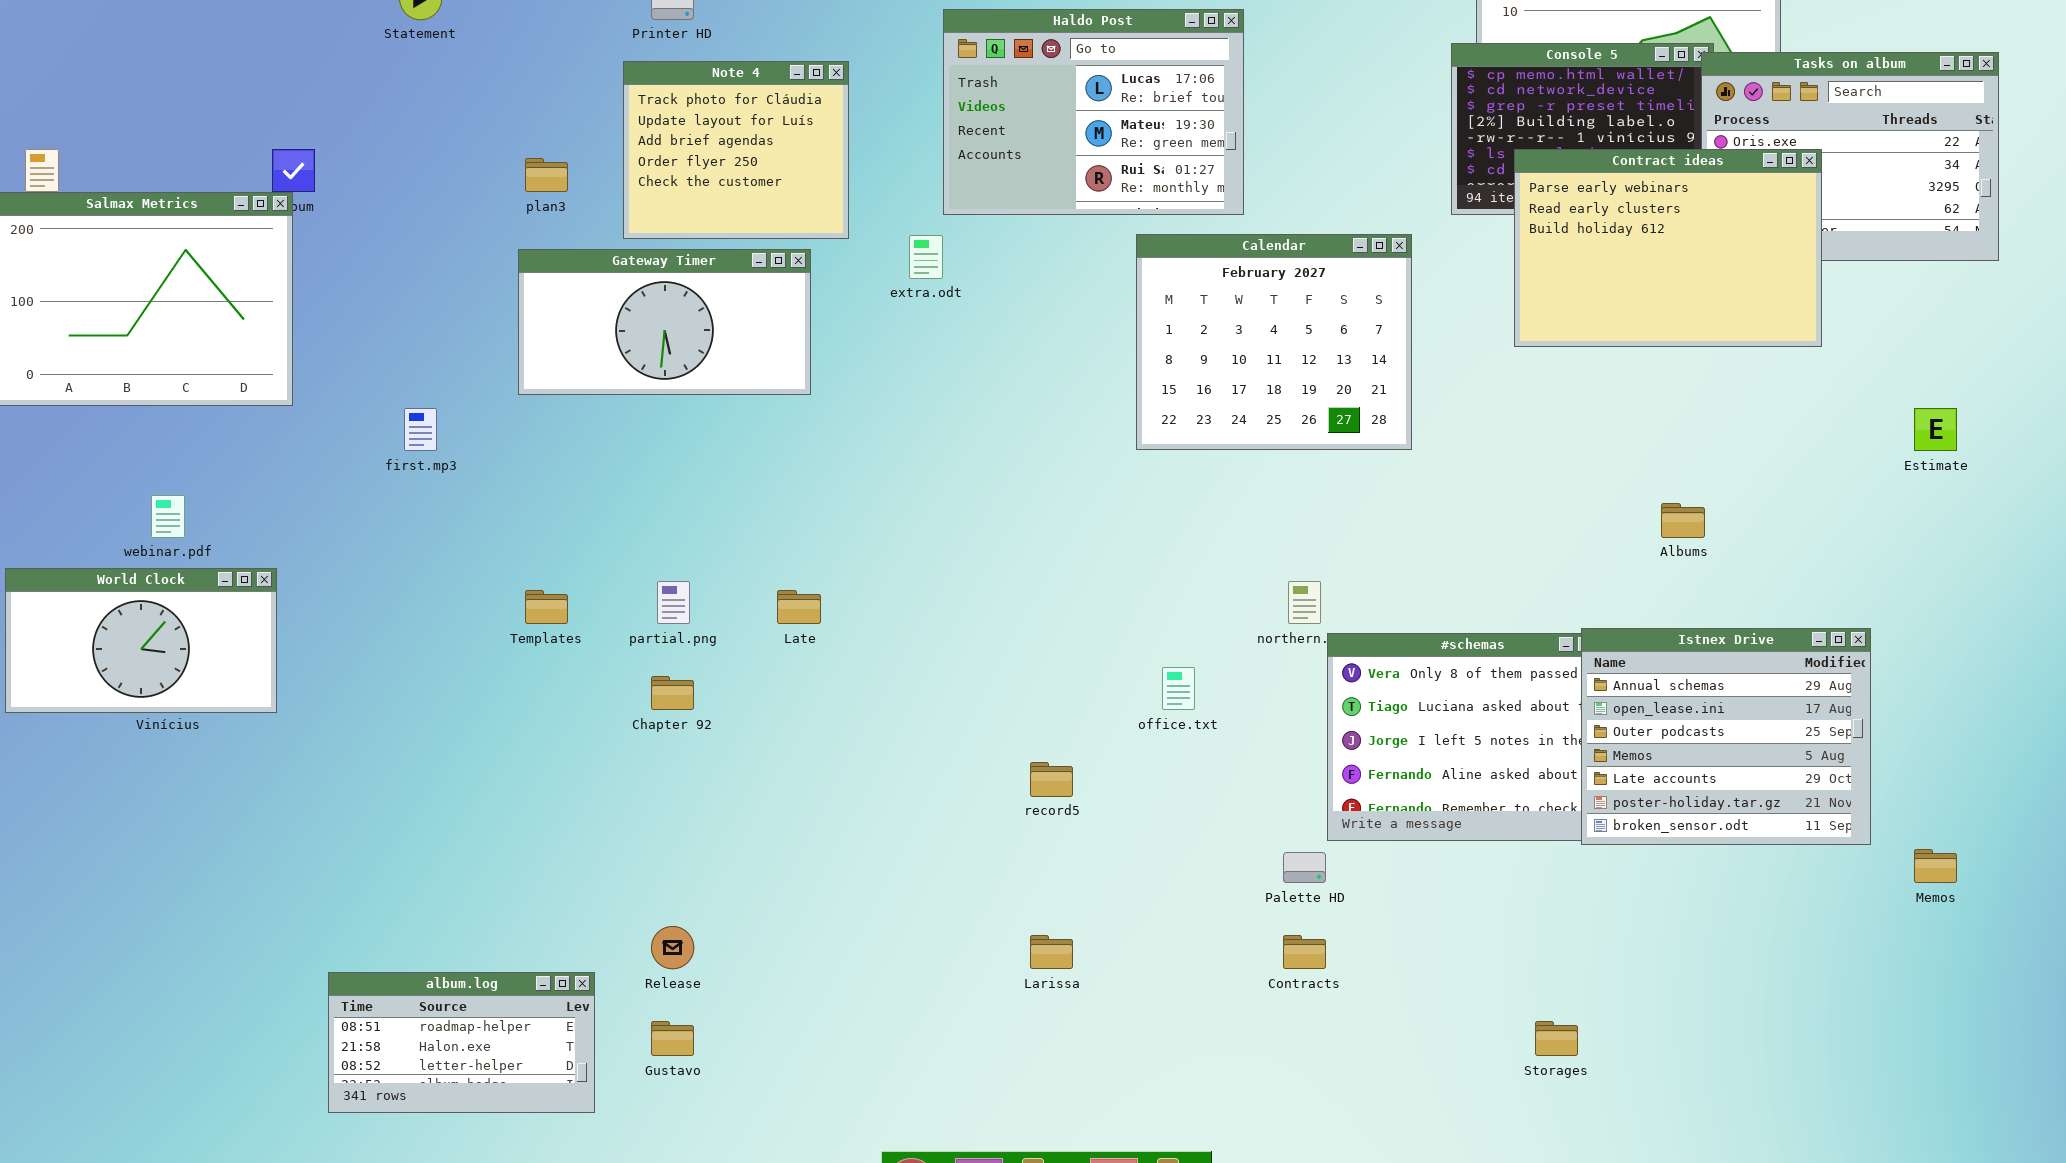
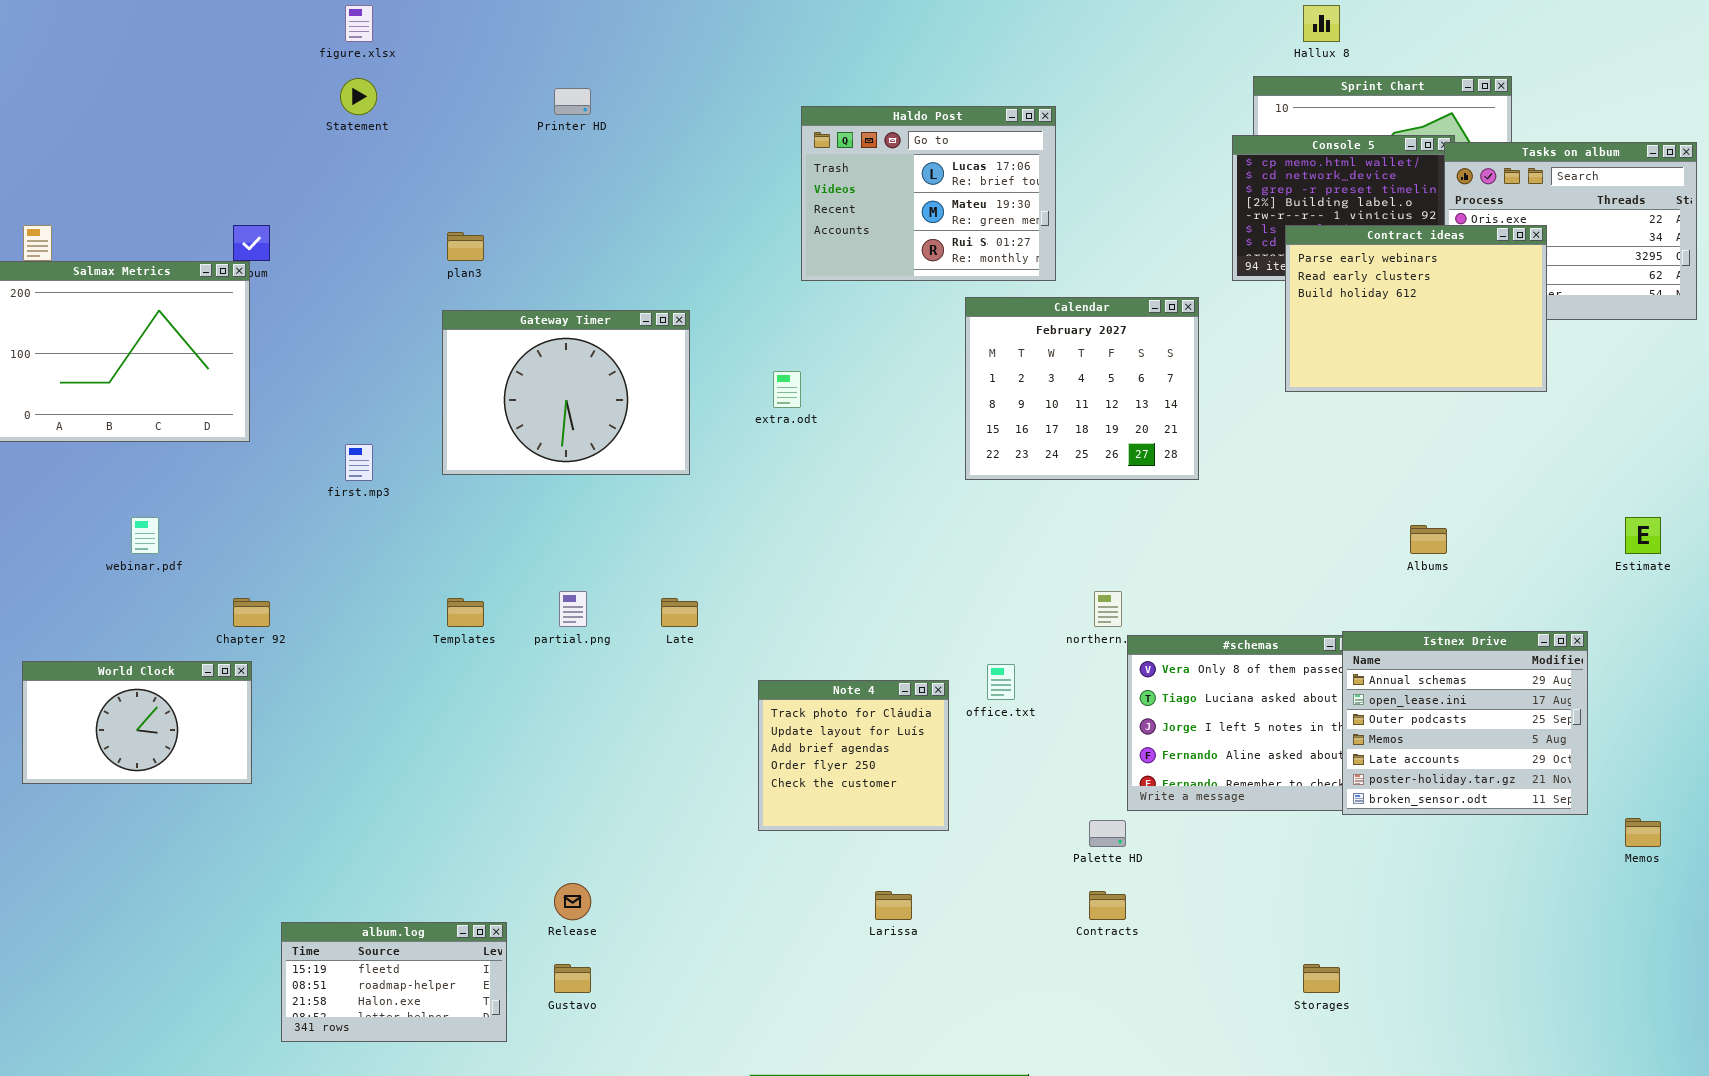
Note 4: [623,61,849,239] -> [758,680,949,831], moved
extra.odt: [909,235,943,279] -> [773,371,801,408], moved
Gateway Timer: [518,249,811,395] -> [442,310,690,475], resized
Estimate: [1914,408,1957,451] -> [1625,517,1661,554], moved
World Clock: [5,568,277,713] -> [22,661,252,784], moved
Chapter 92: [651,676,694,710] -> [233,598,270,627], moved
album.log: [328,972,595,1113] -> [281,922,507,1042], scrolled up 1 row

